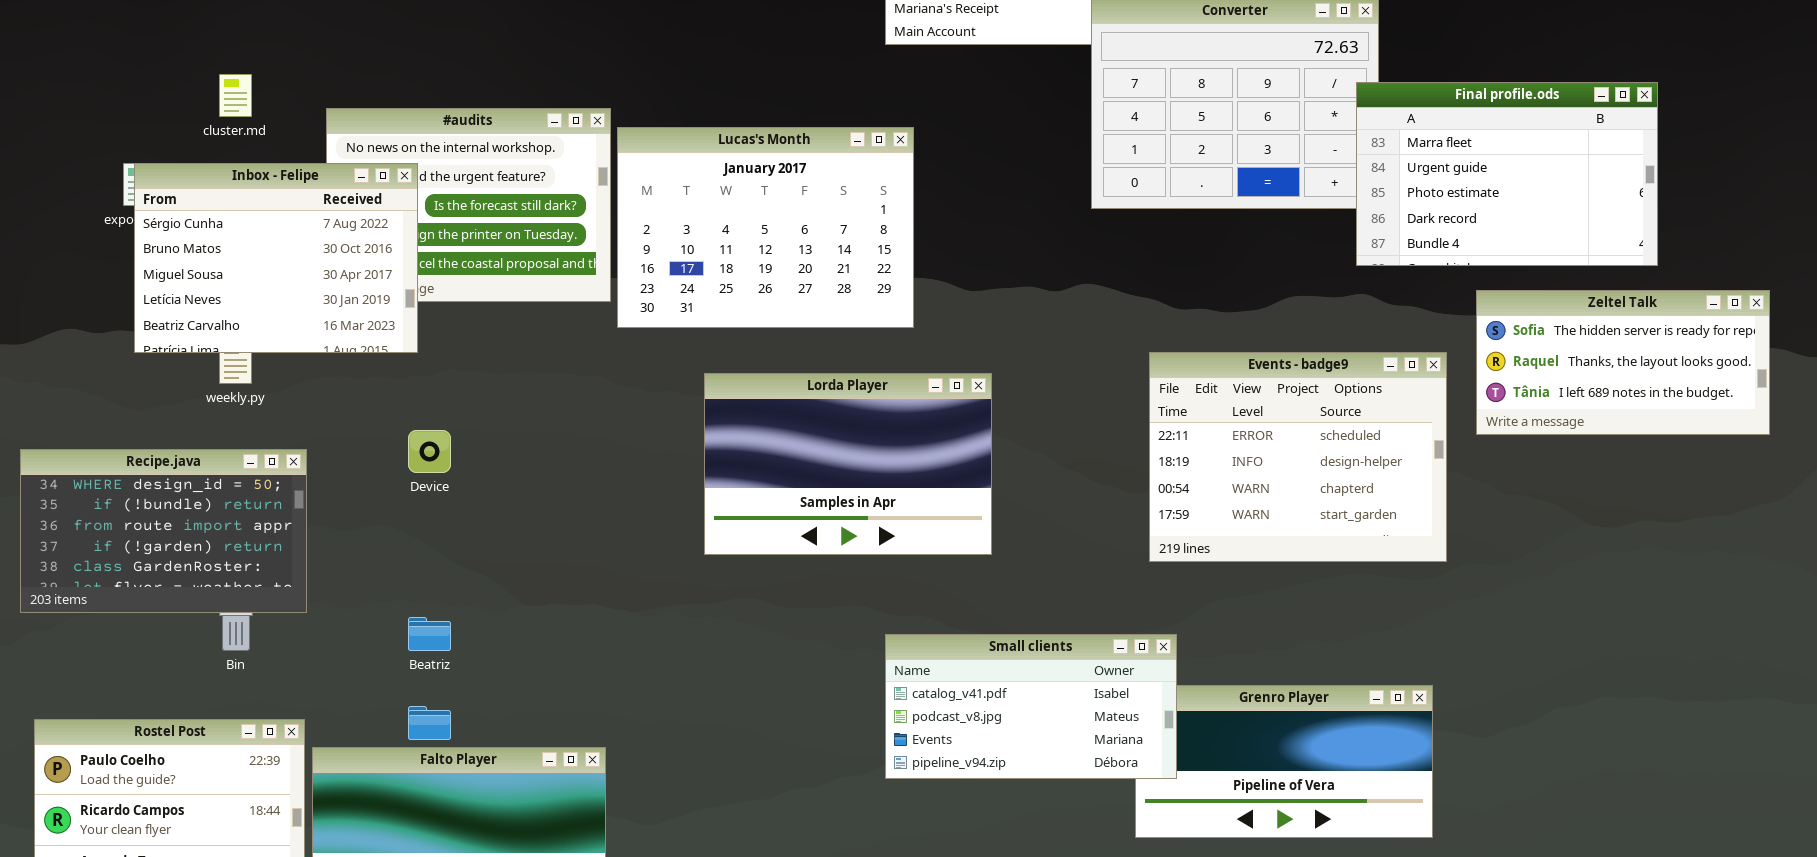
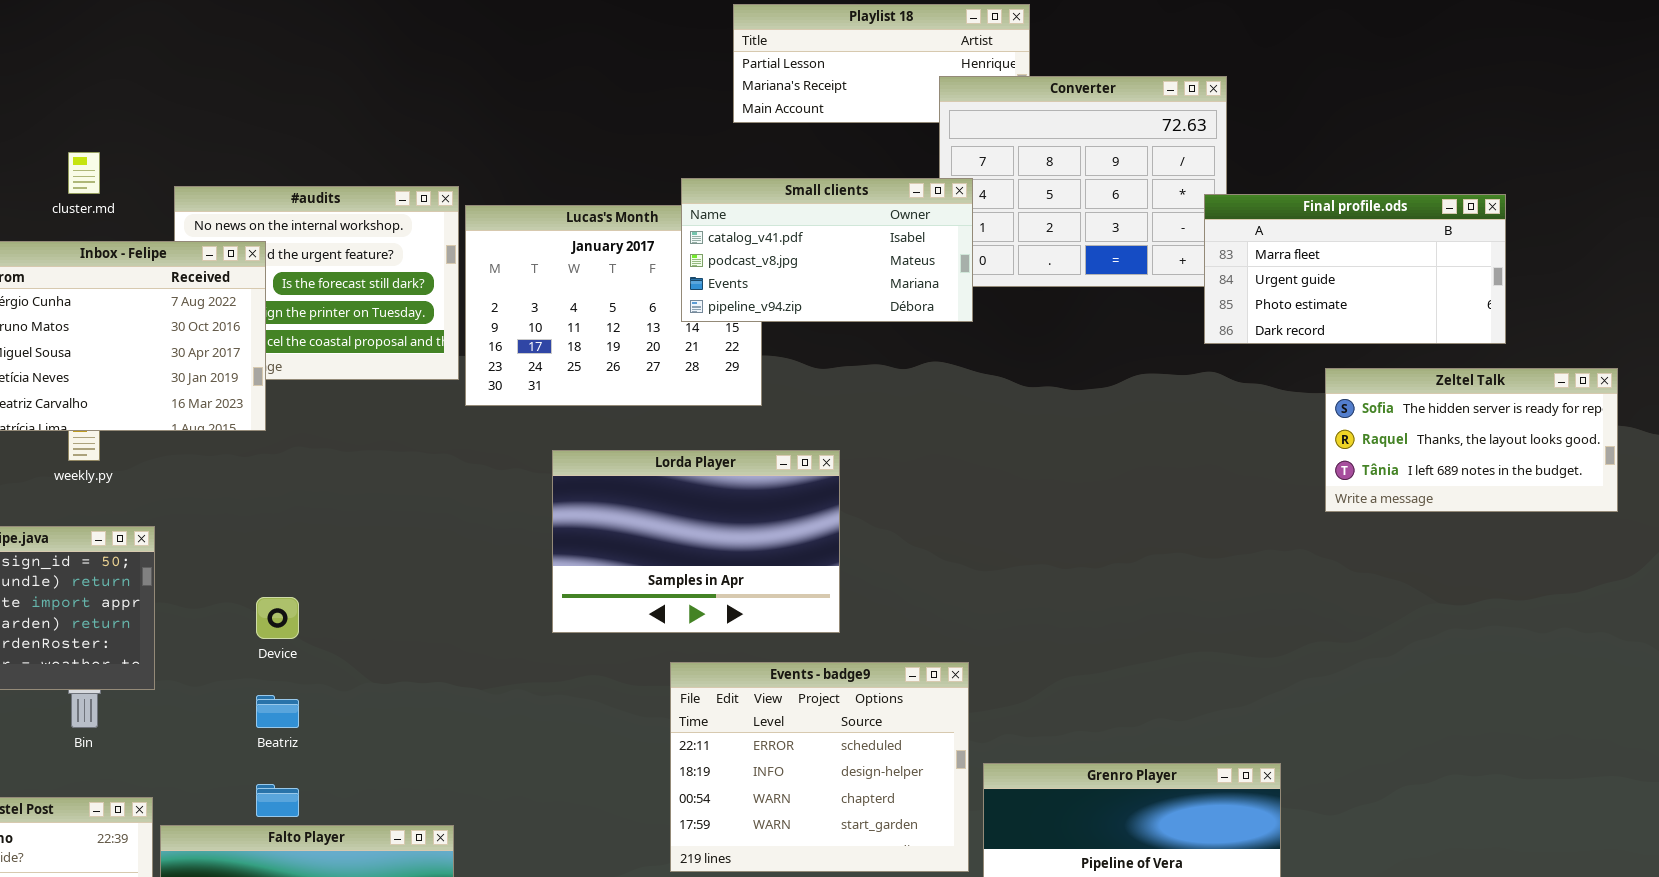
Final profile.ods: [1356,82,1658,266] -> [1204,194,1506,344], resized
Events - badge9: [1149,352,1447,562] -> [670,662,969,872], moved
Device: [408,430,451,473] -> [256,597,299,639], moved
Small clients: [885,634,1177,779] -> [681,178,973,322], moved

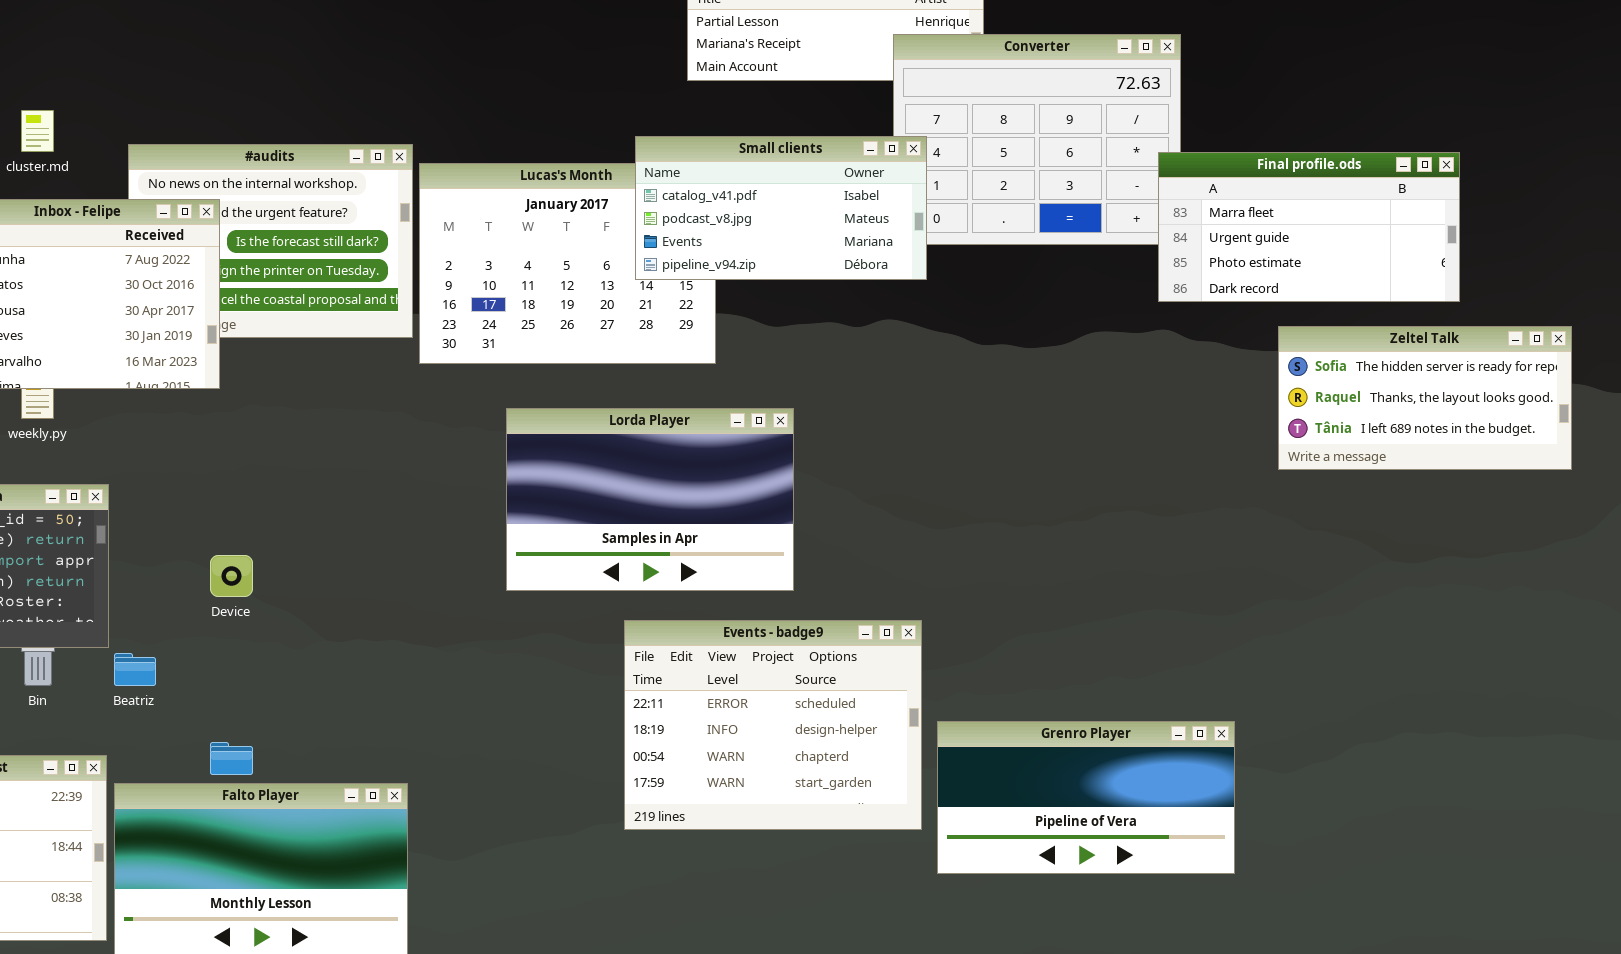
Beatriz: [256,695,299,728] -> [114,653,156,686], moved

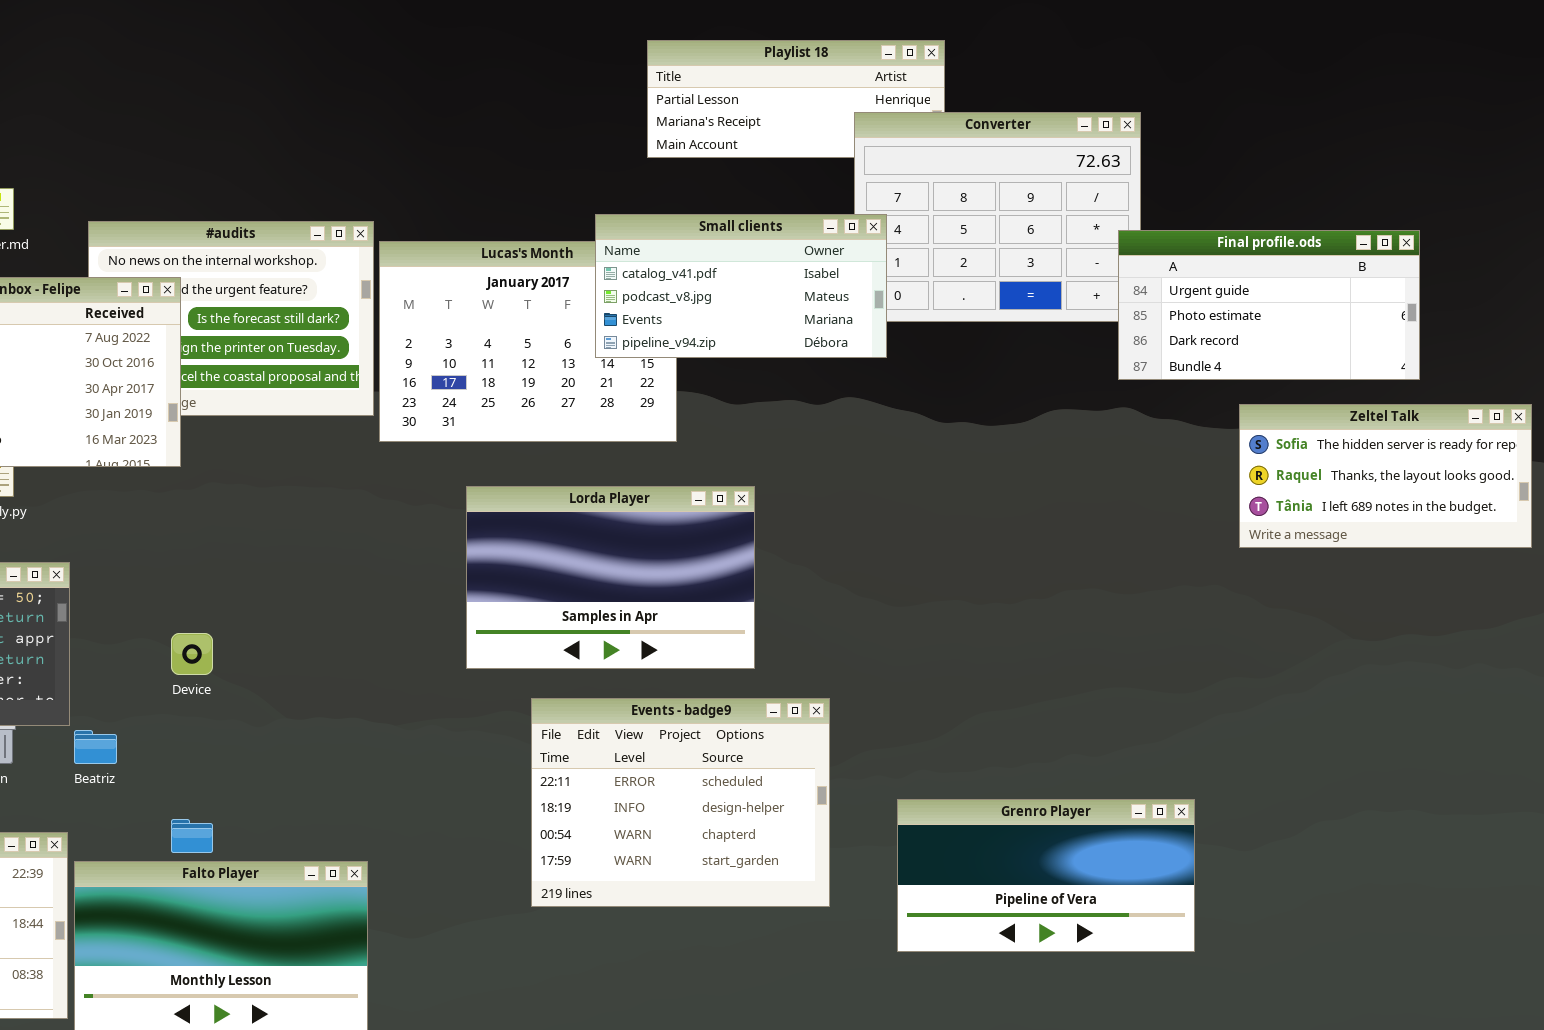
Final profile.ods: [1158,152,1460,302] -> [1118,230,1420,380], scrolled down 1 row
Events - badge9: [624,620,922,830] -> [531,698,830,907], moved

